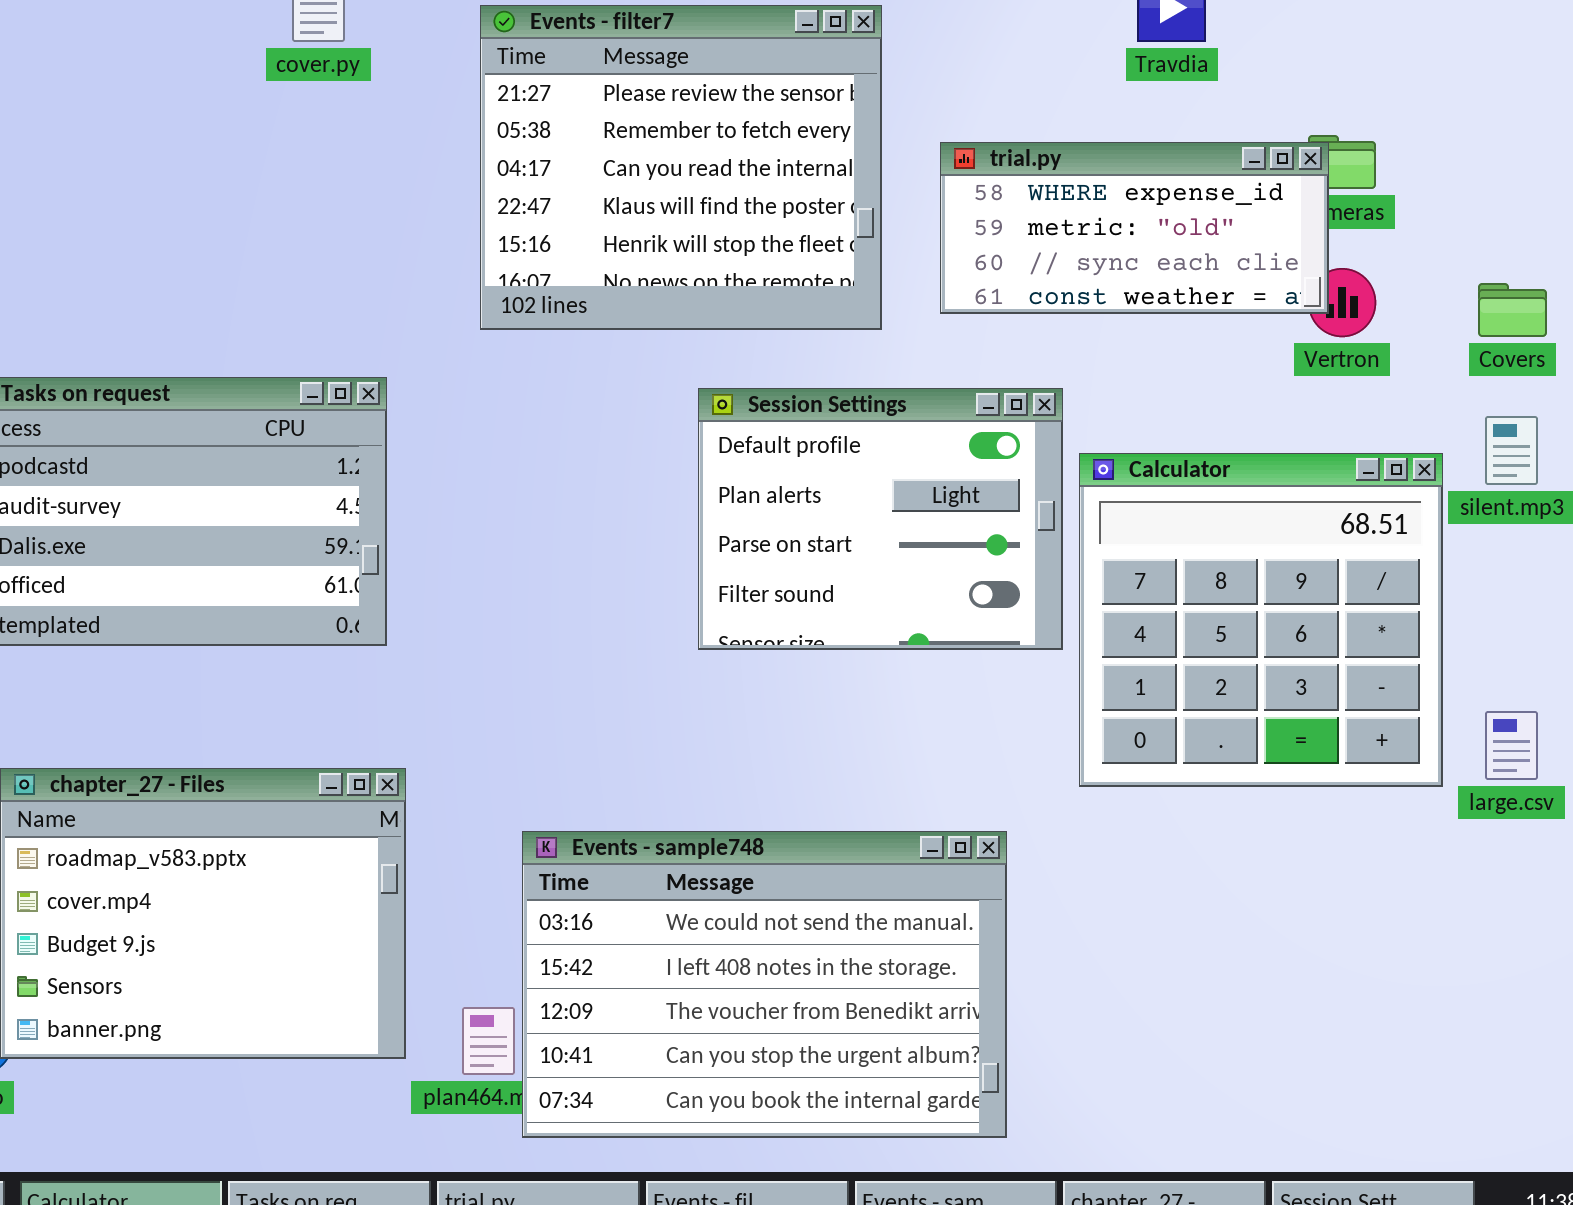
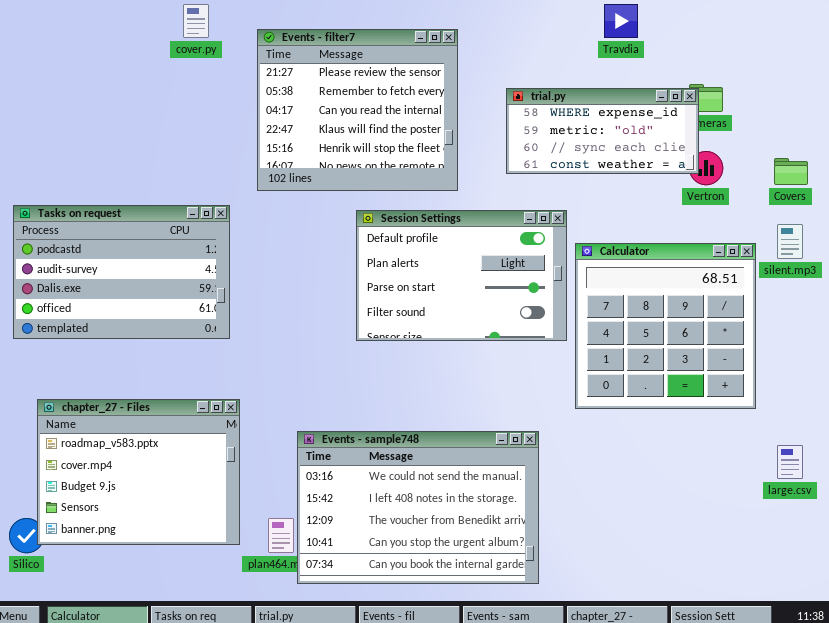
Events - filter7: [480,5,882,330] -> [257,29,458,191], moved
Session Settings: [698,388,1063,650] -> [356,210,567,341], resized
large.csv: [1485,711,1538,780] -> [777,445,803,479], moved

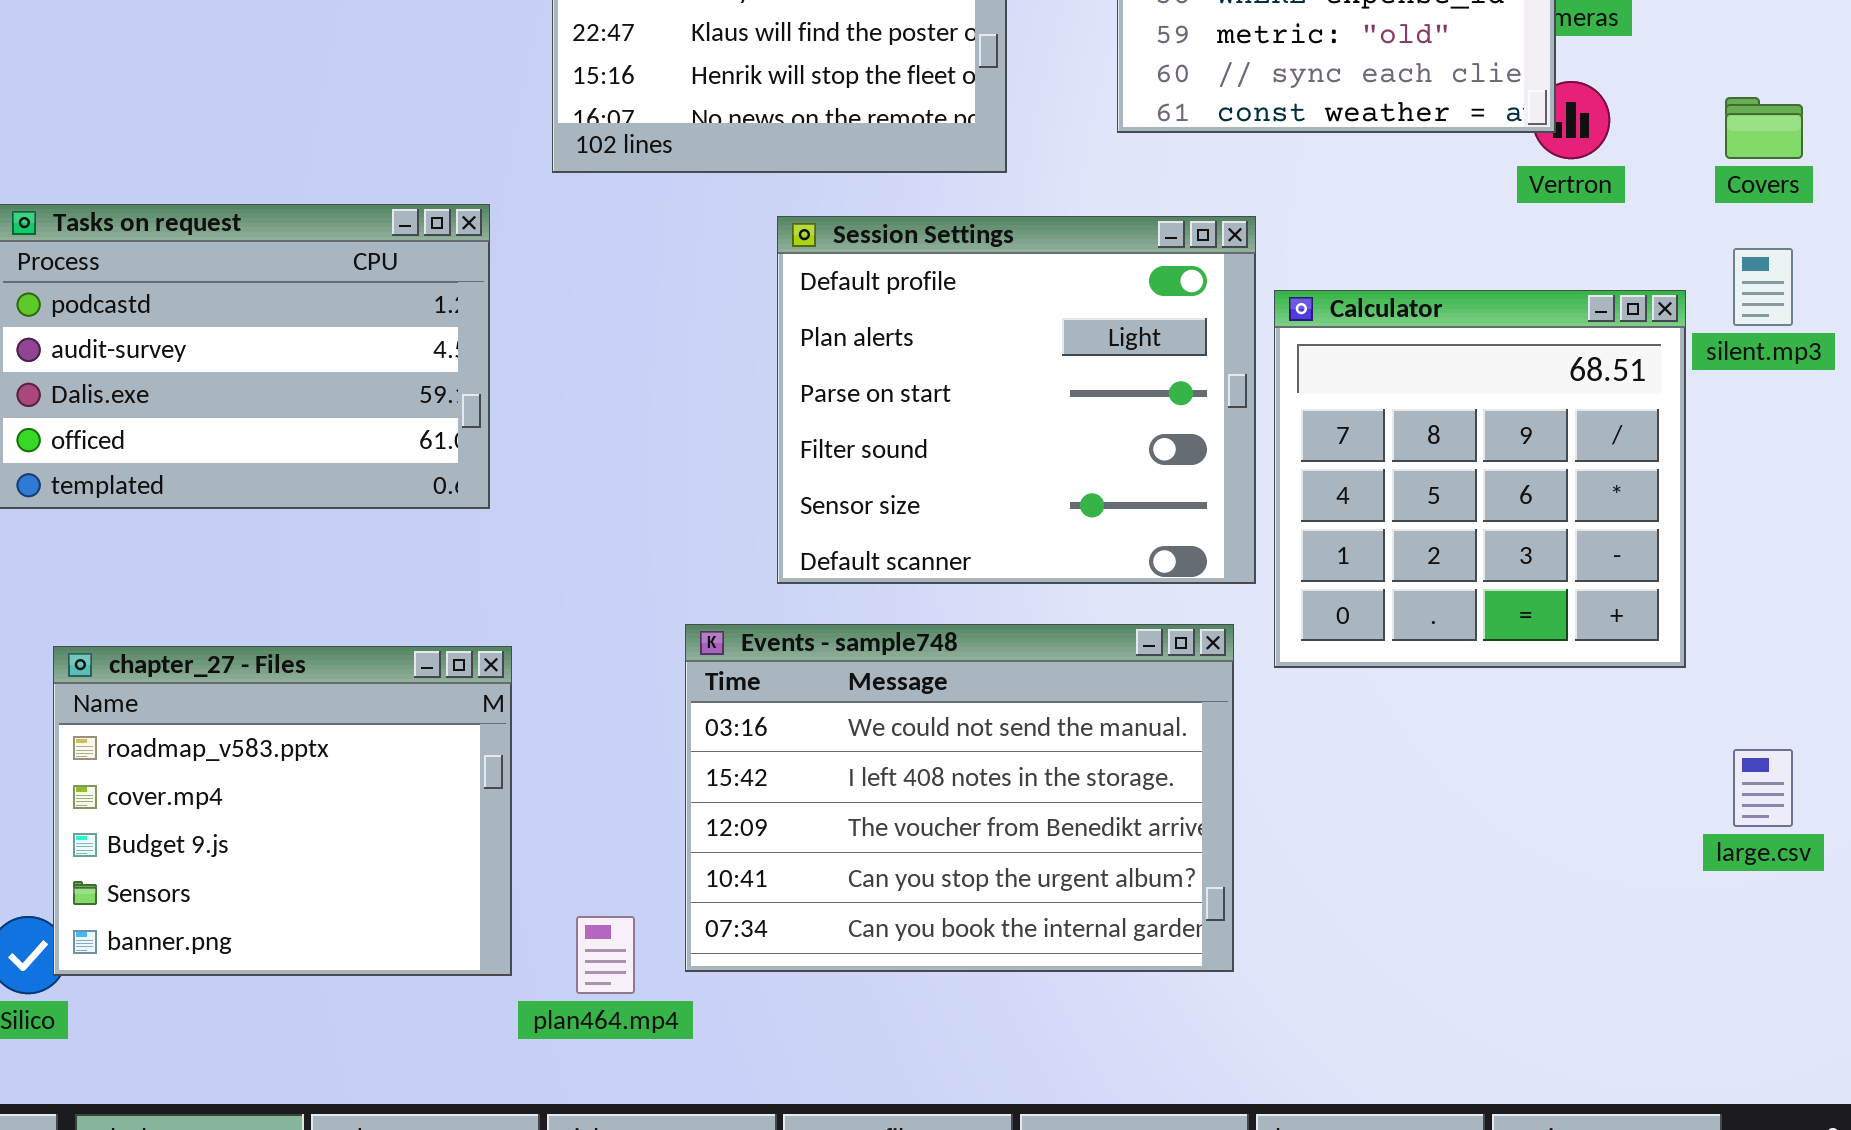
Session Settings: [356,210,567,341] -> [777,216,1256,584], resized
Events - sample748: [297,431,539,584] -> [685,624,1234,972], moved

